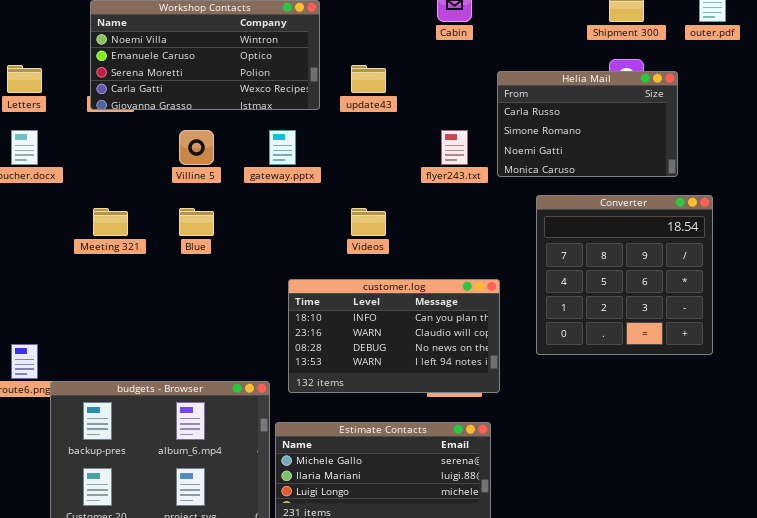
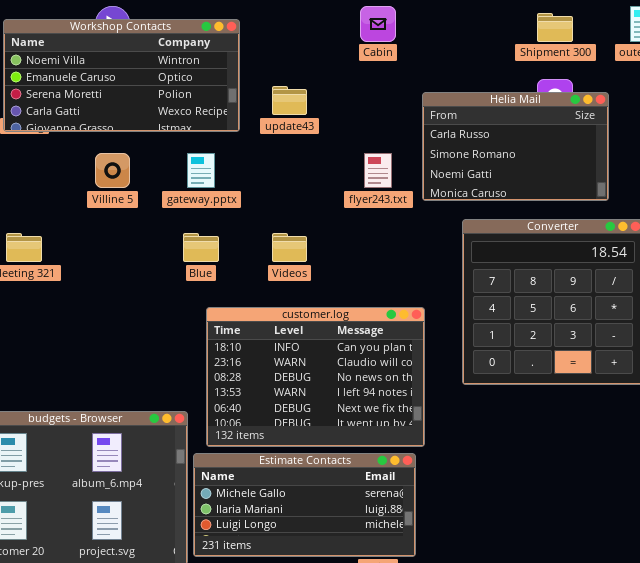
Blue: [179,208,214,236] -> [183,233,219,262], moved
customer.log: [288,279,500,393] -> [206,307,425,447], resized

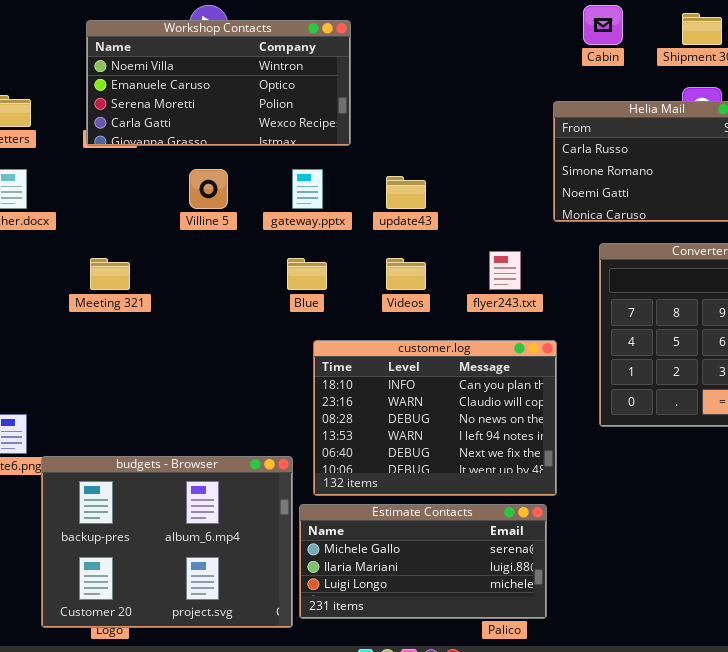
Cabin: [360,6,396,42] -> [583,5,623,45], moved
update43: [272,86,307,115] -> [386,176,426,209], moved
flyer243.txt: [364,153,392,188] -> [489,251,521,290], moved

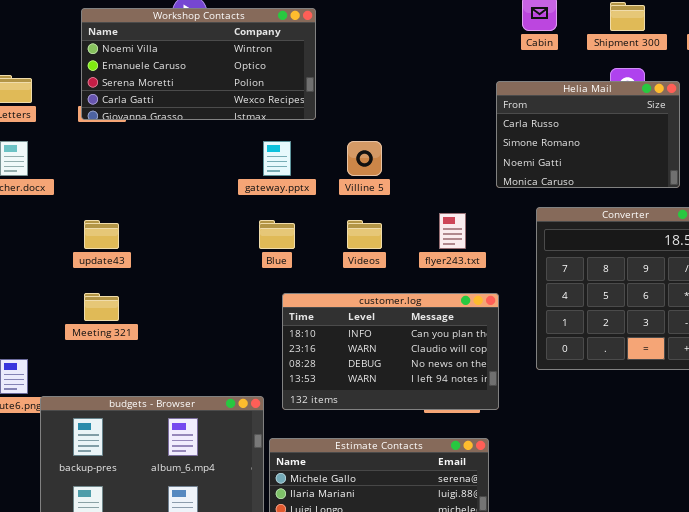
Villine 5: [189,169,228,209] -> [347,141,382,176], moved
update43: [386,176,426,209] -> [84,220,119,249], moved
Meeting 321: [90,258,130,290] -> [84,293,119,321], moved
customer.log: [313,340,557,496] -> [282,293,499,410], resized

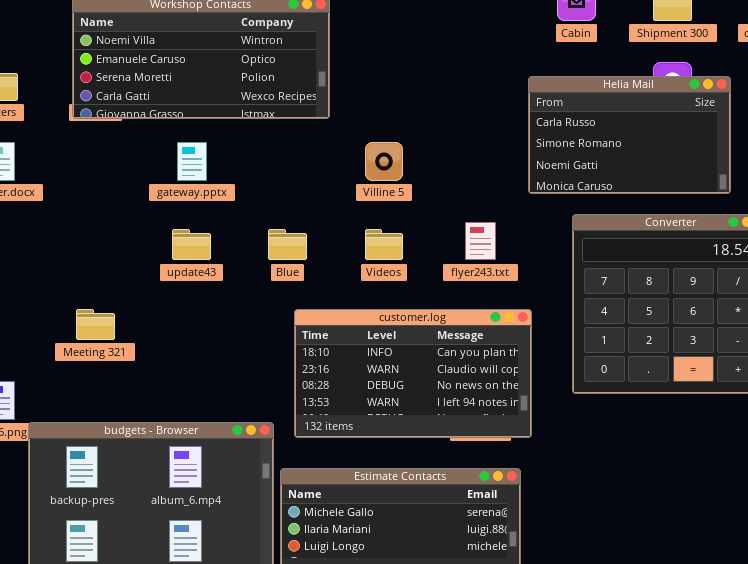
gateway.pptx: [263,141,291,176] -> [177,142,207,181], moved
update43: [84,220,119,249] -> [172,229,211,260], moved

